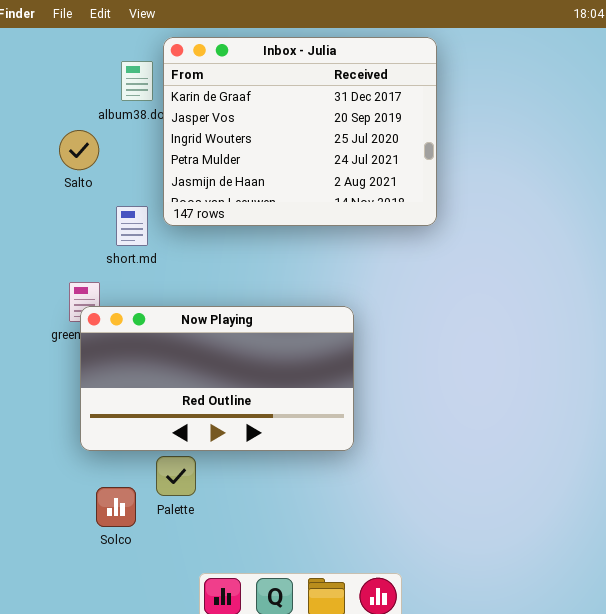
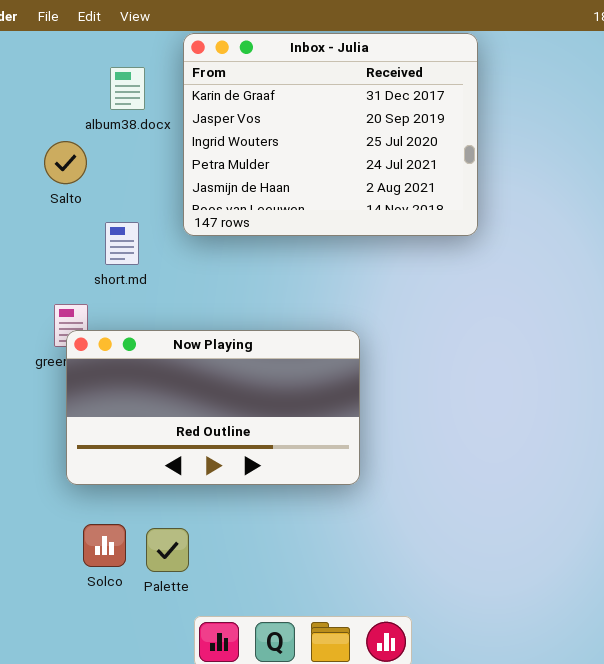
Inbox - Julia: [163,37,437,226] -> [183,33,478,236], moved
Palette: [156,456,196,496] -> [146,528,189,572], moved

